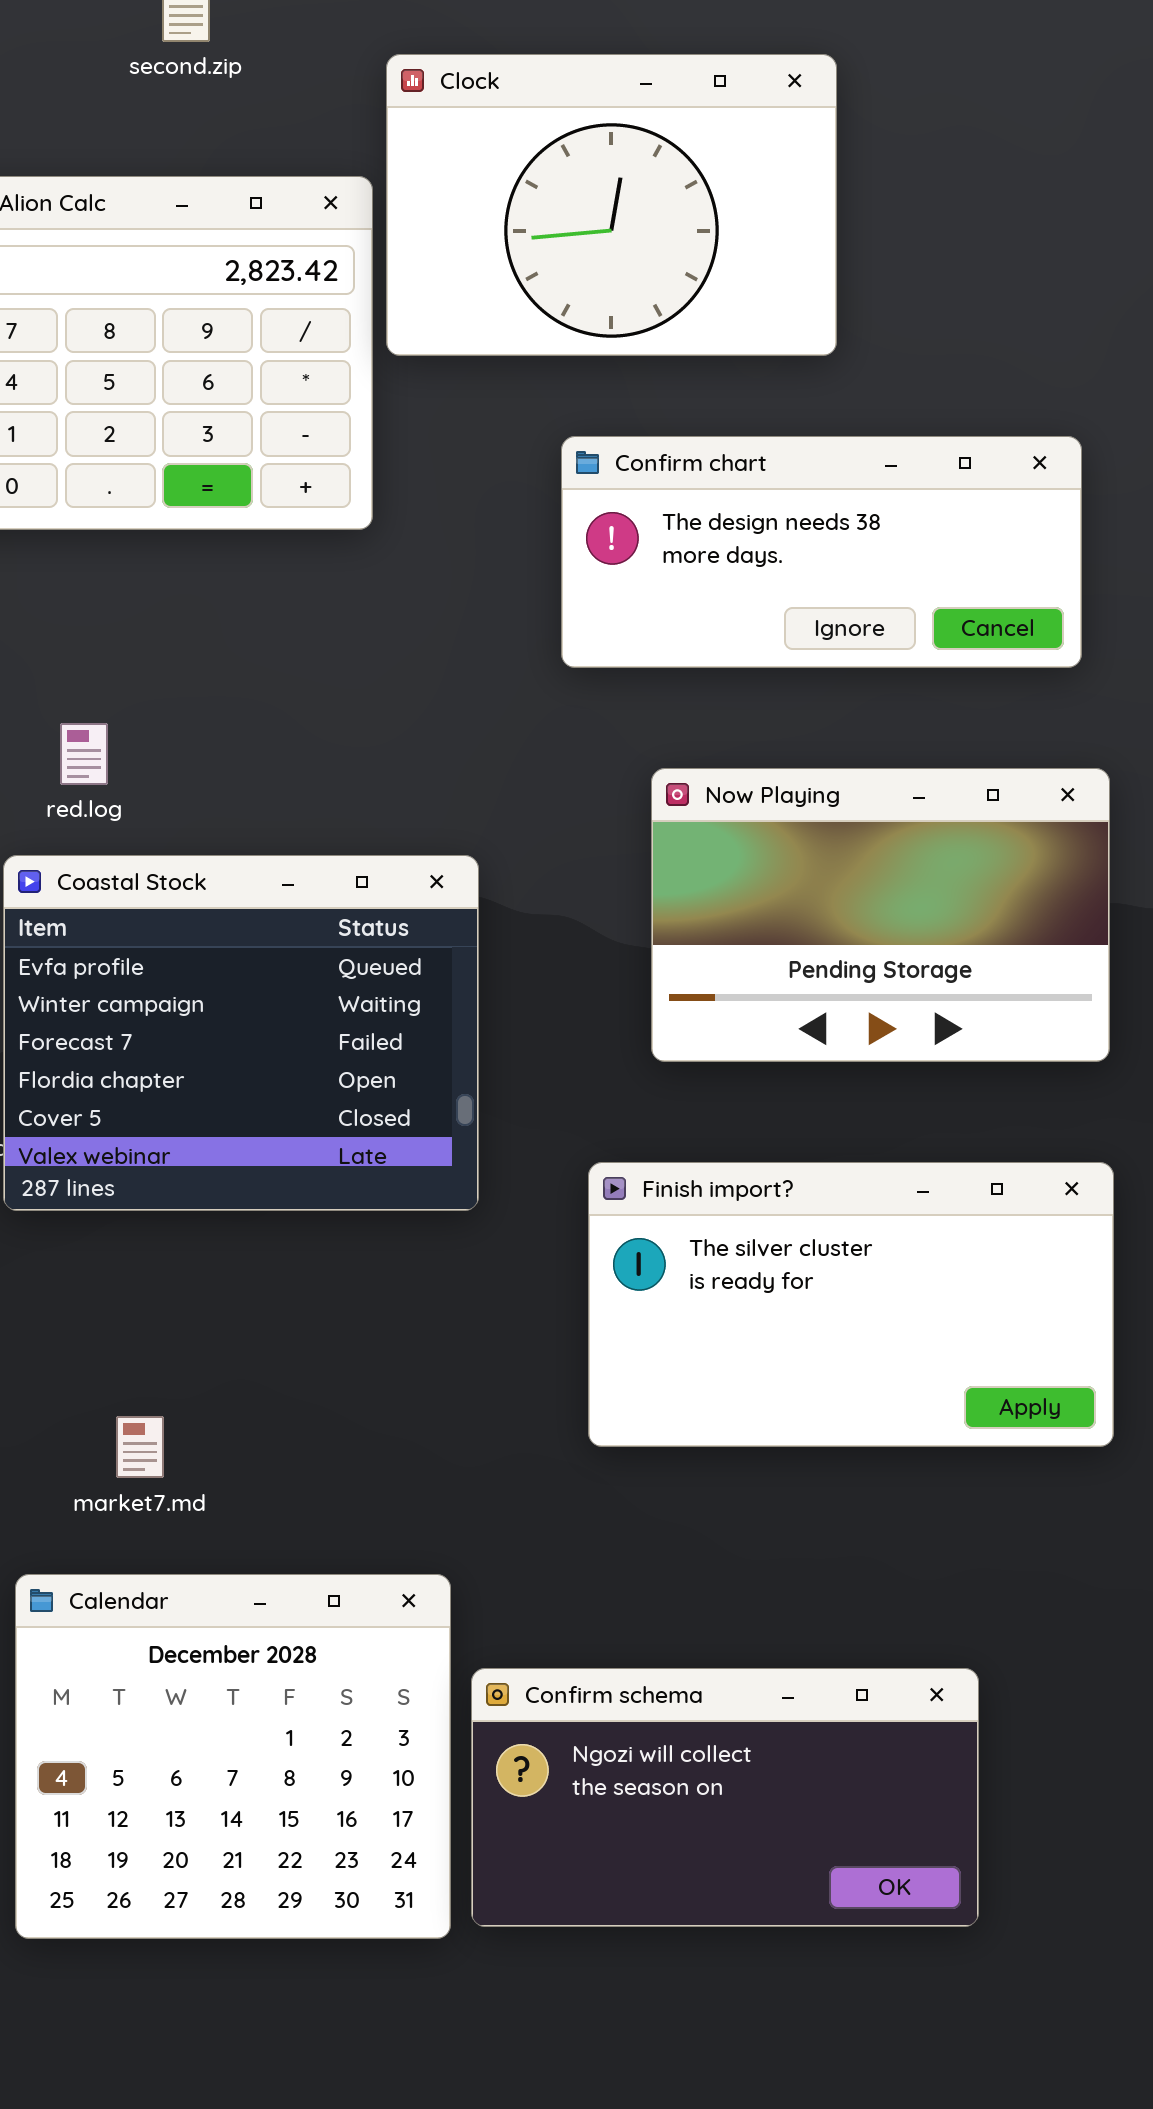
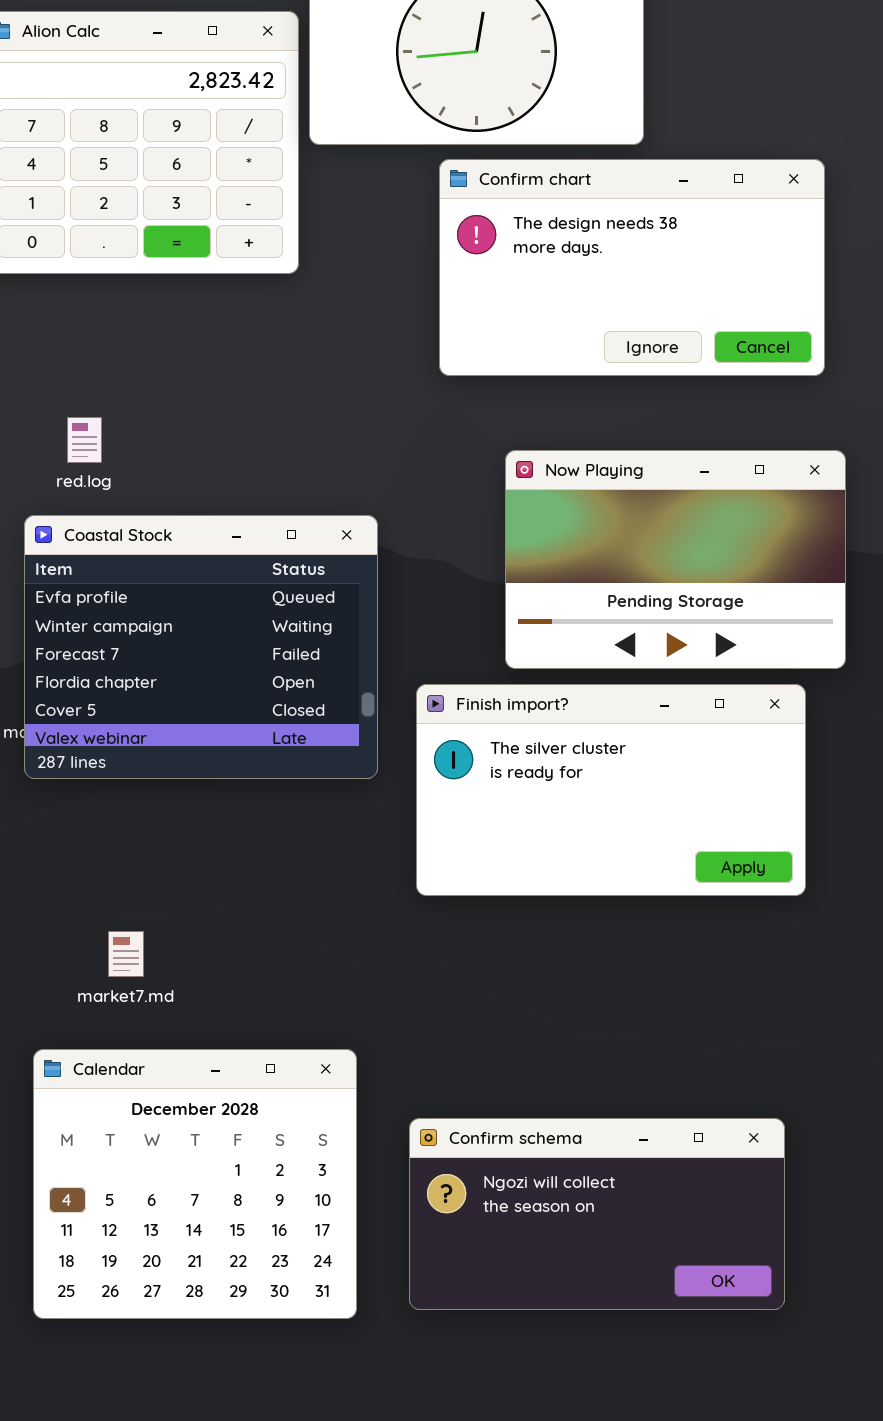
Confirm chart: [561,436,1082,668] -> [439,159,825,376], resized
Finish import?: [588,1162,1114,1447] -> [416,684,806,896], moved
Confirm schema: [471,1668,979,1927] -> [409,1118,785,1310], moved

